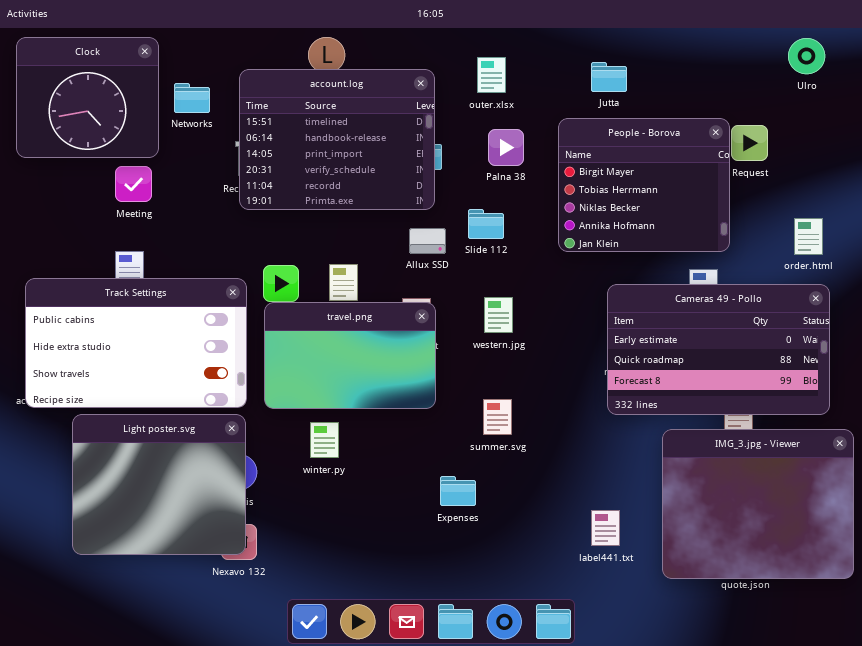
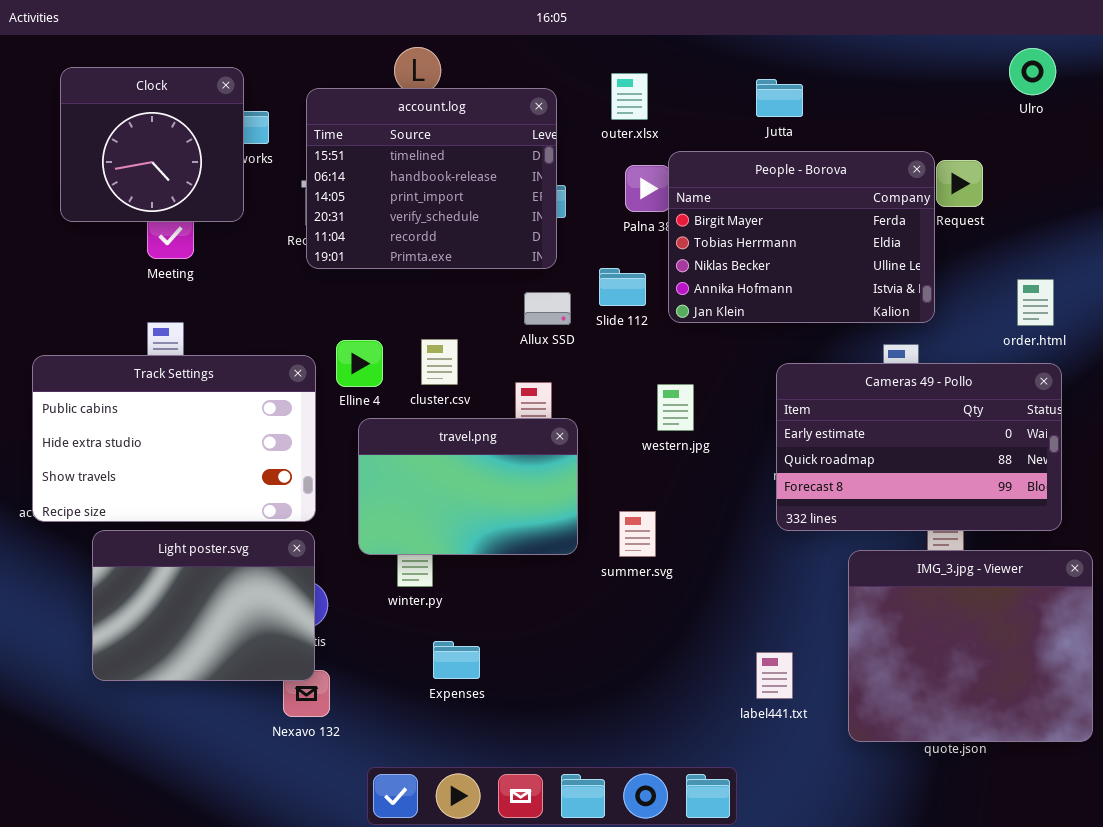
Clock: [16,37,159,158] -> [60,67,244,222], moved
People - Borova: [558,118,730,252] -> [668,151,935,323], resized
western.jpg: [484,297,513,333] -> [657,384,694,431], moved
travel.png: [264,302,436,409] -> [358,418,578,555], moved
Light poster.svg: [72,414,246,555] -> [92,530,315,681], resized
Expenses: [440,476,476,506] -> [433,641,480,679], moved

